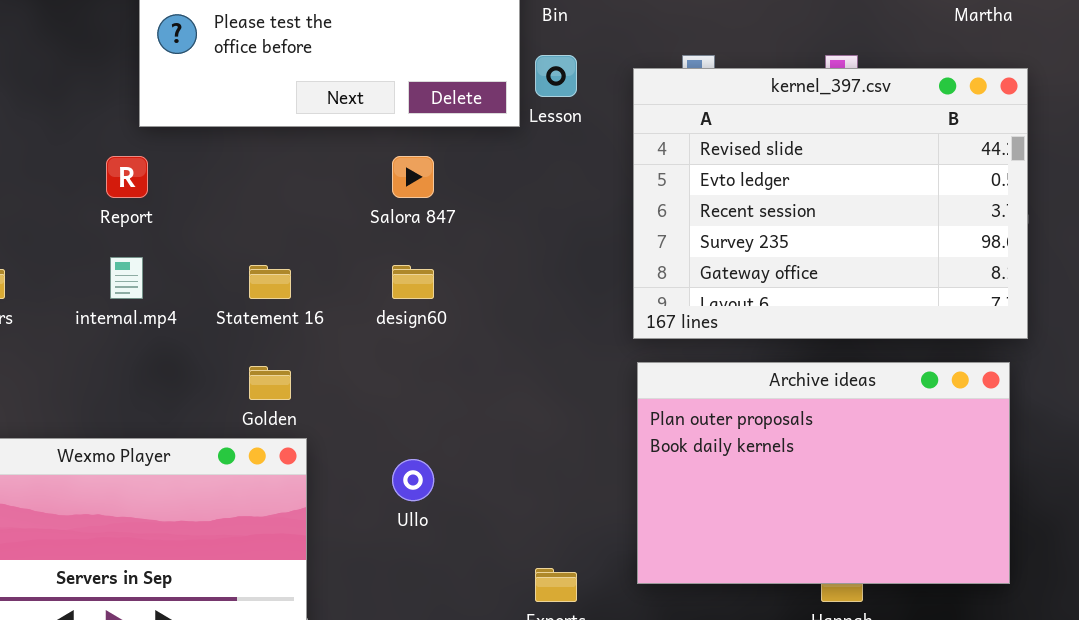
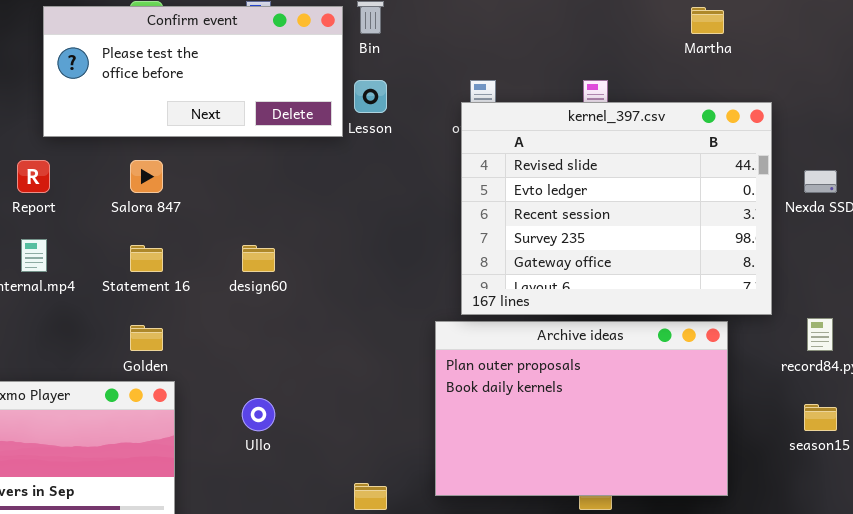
kernel_397.csv: [633,68,1028,339] -> [461,102,772,315], moved
Salora 847: [392,156,434,198] -> [130,160,163,193], moved

